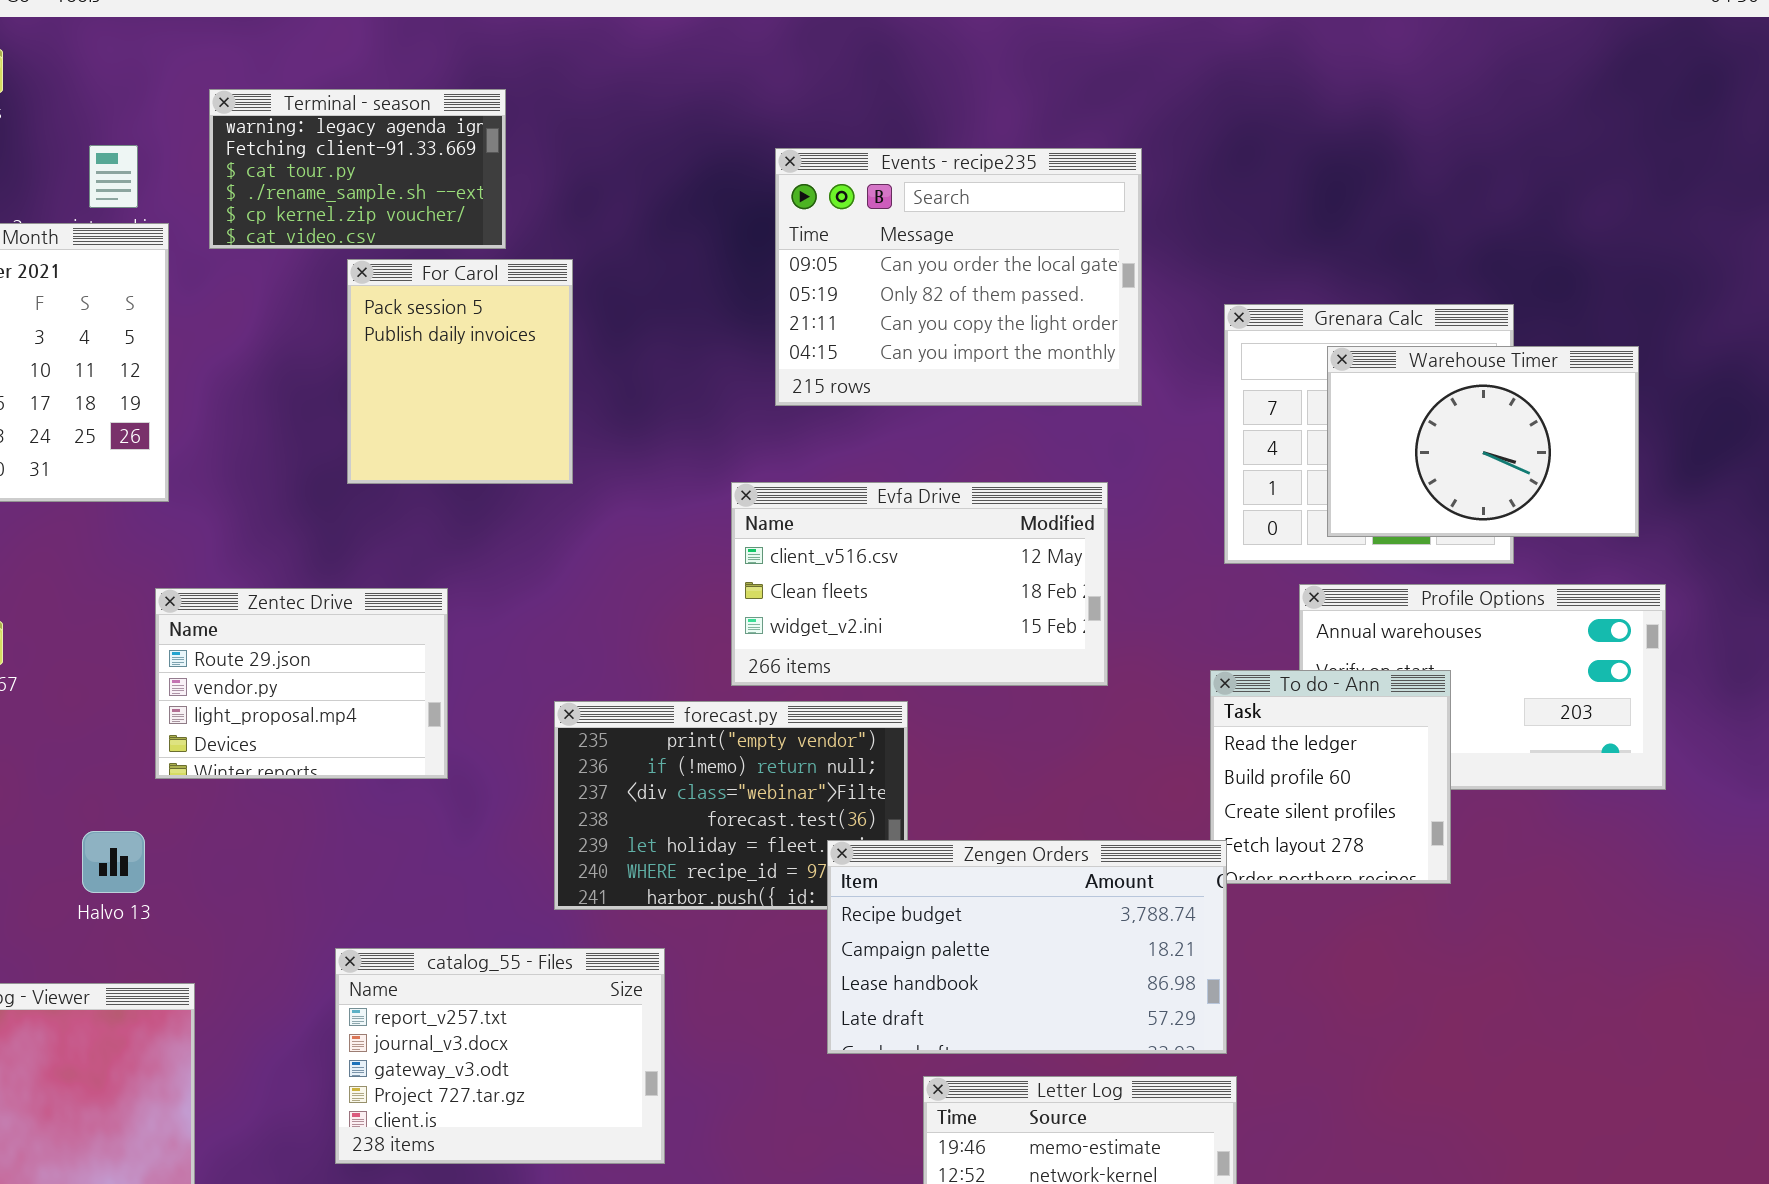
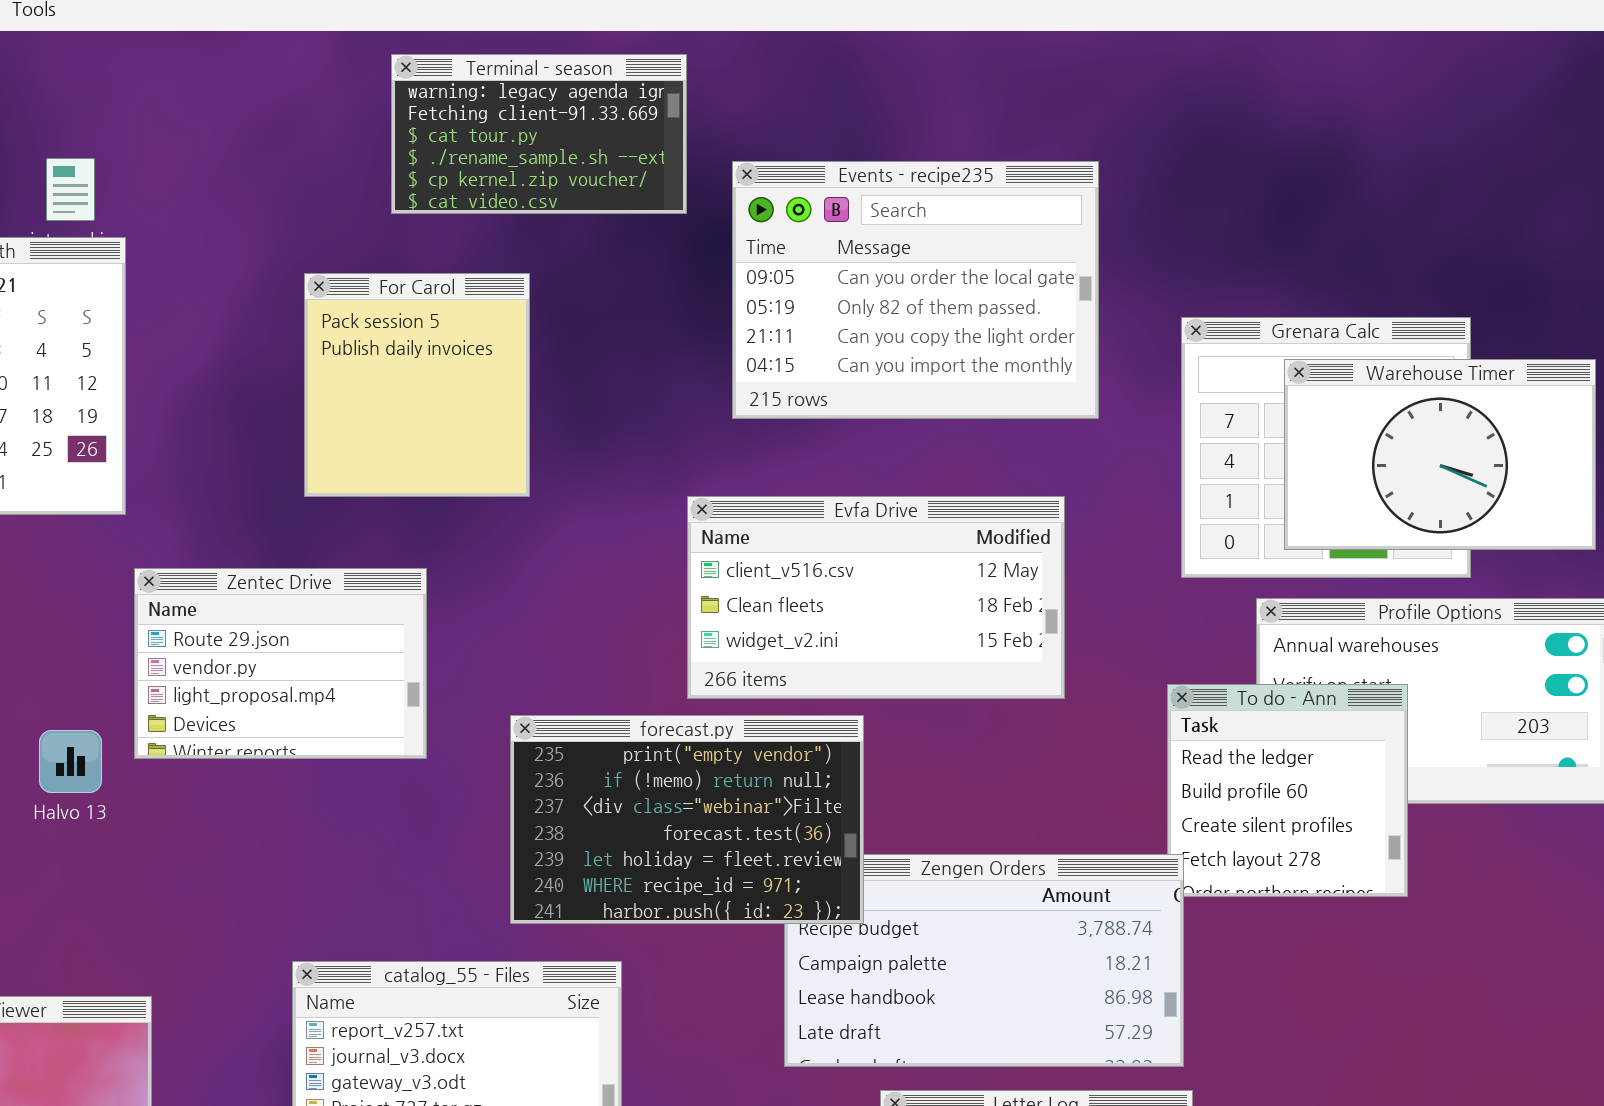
Terminal - season: [209,89,506,249] -> [391,54,687,214], moved
Zentec Drive: [155,588,448,779] -> [134,568,427,759], moved
forecast.py: [554,701,908,910] -> [510,715,864,924], raised
Halvo 13: [82,831,145,893] -> [39,730,102,793], moved

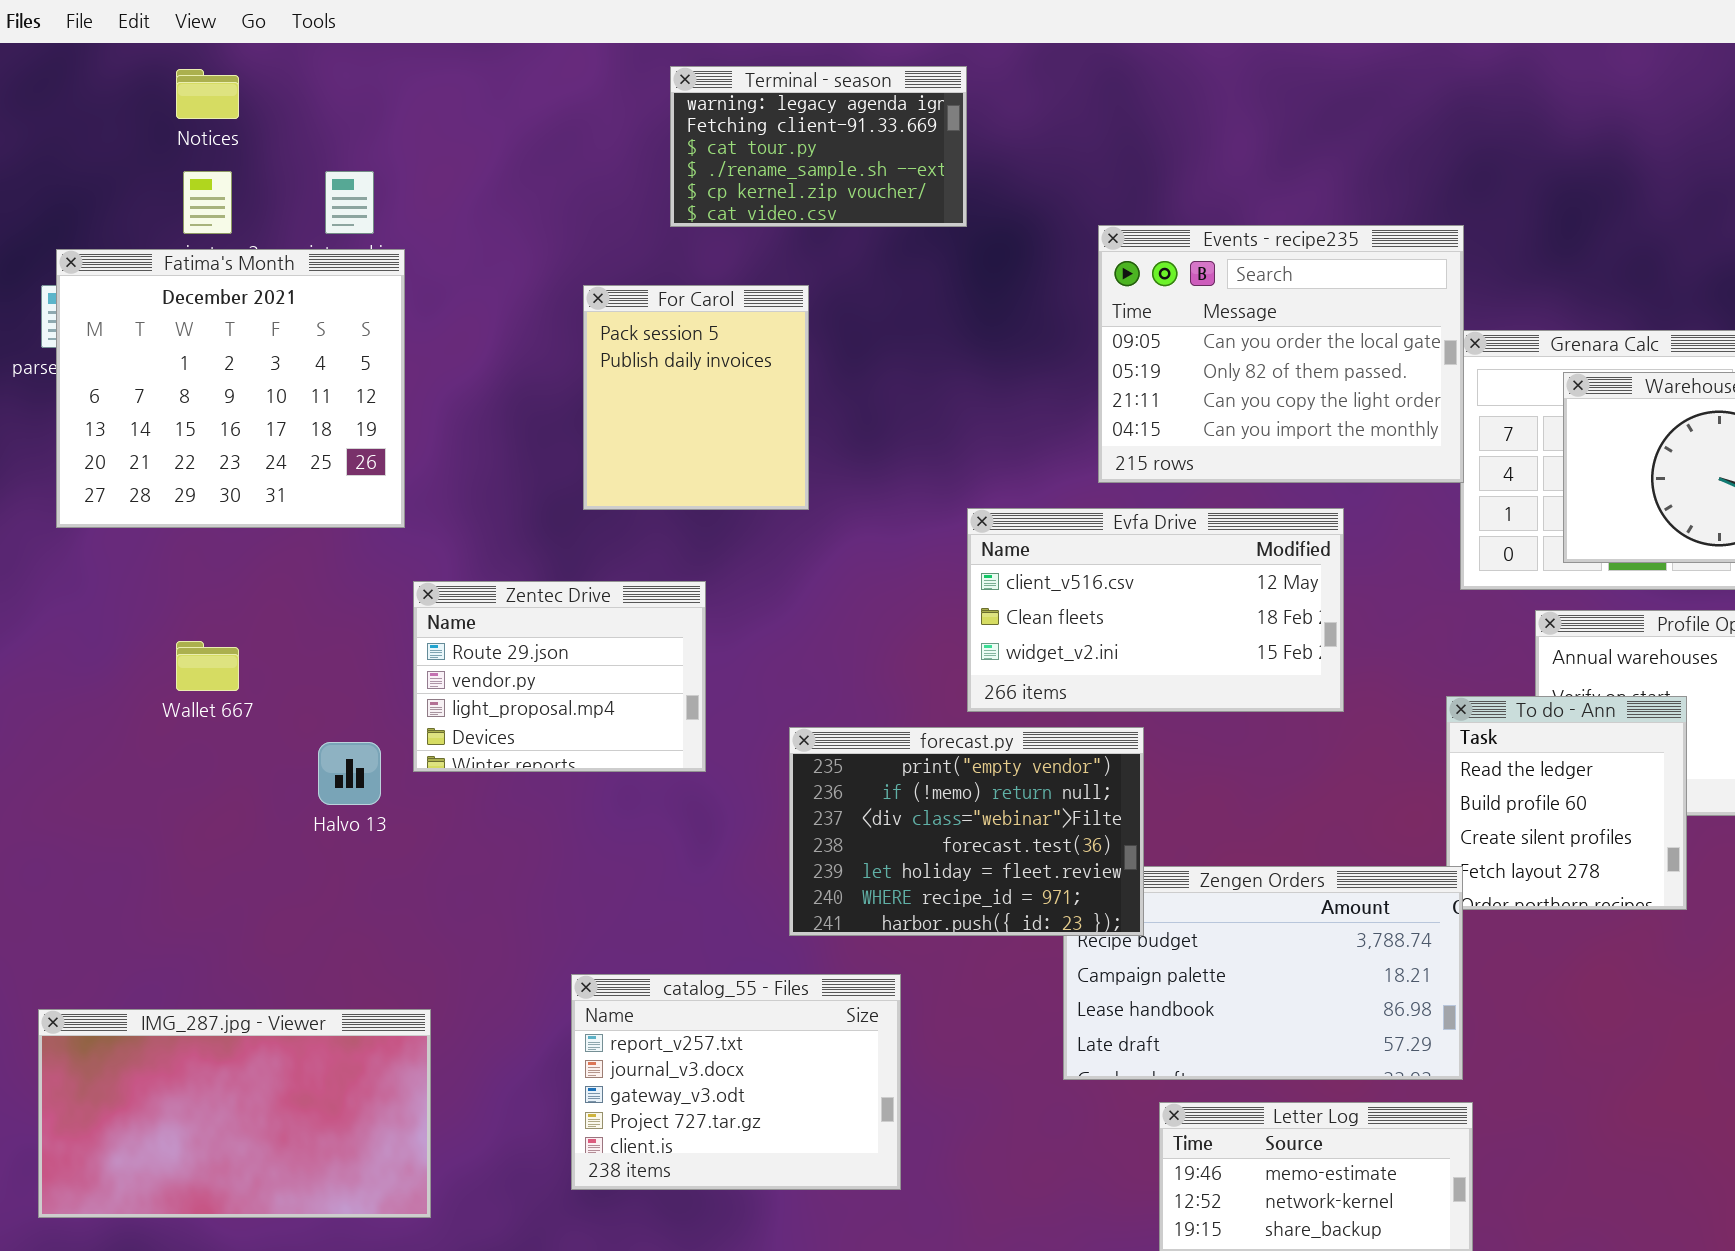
Events - recipe235: [732,161,1099,419] -> [1098,225,1464,483], moved

